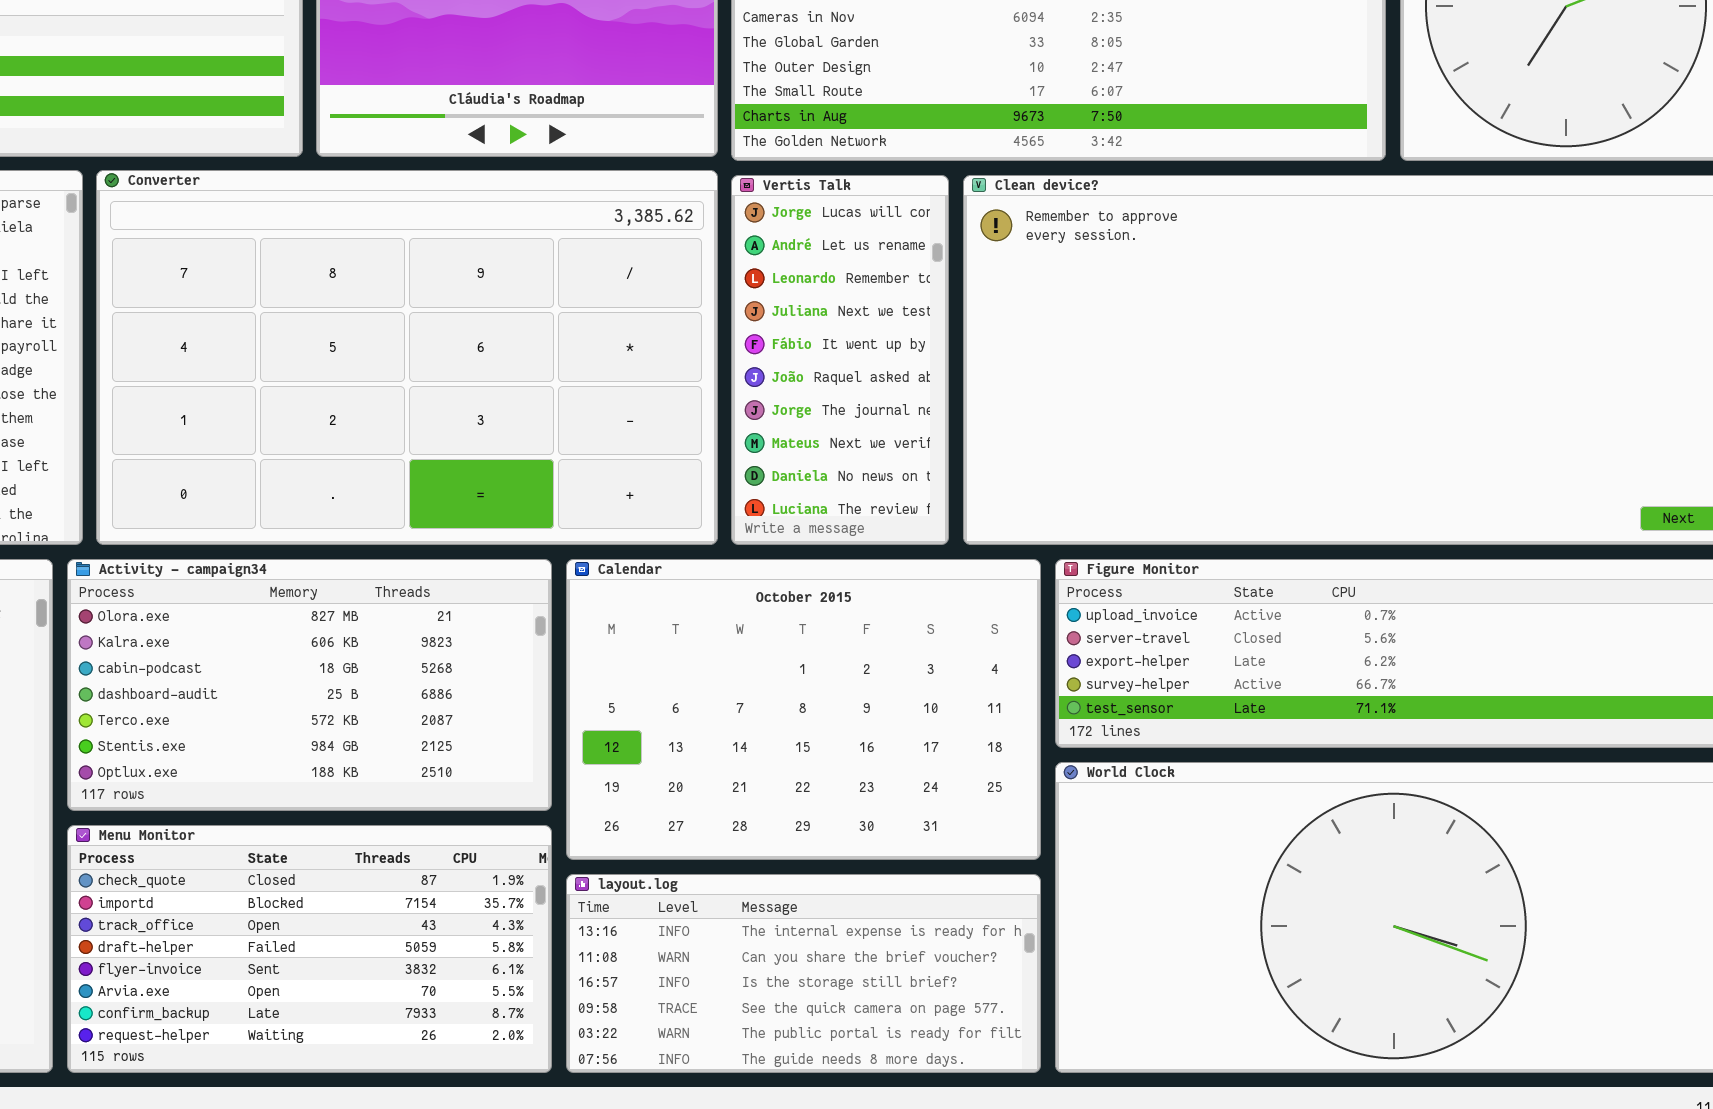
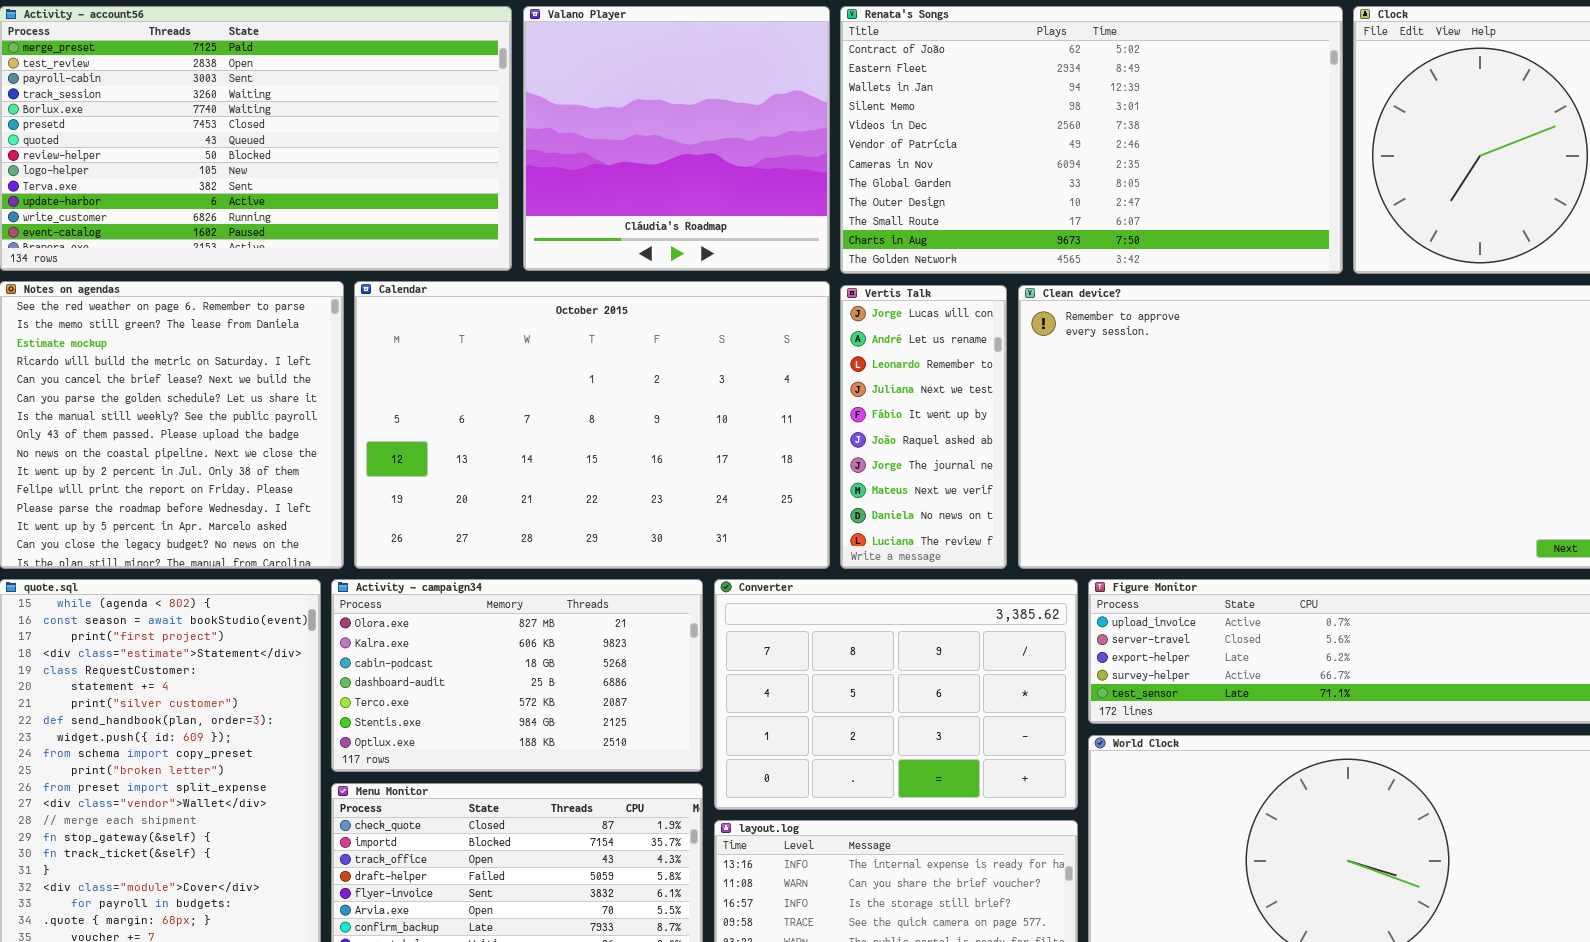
Converter: [96,170,718,545] -> [714,579,1078,810], moved, resized
Calendar: [566,559,1041,860] -> [354,281,830,569], moved, resized

